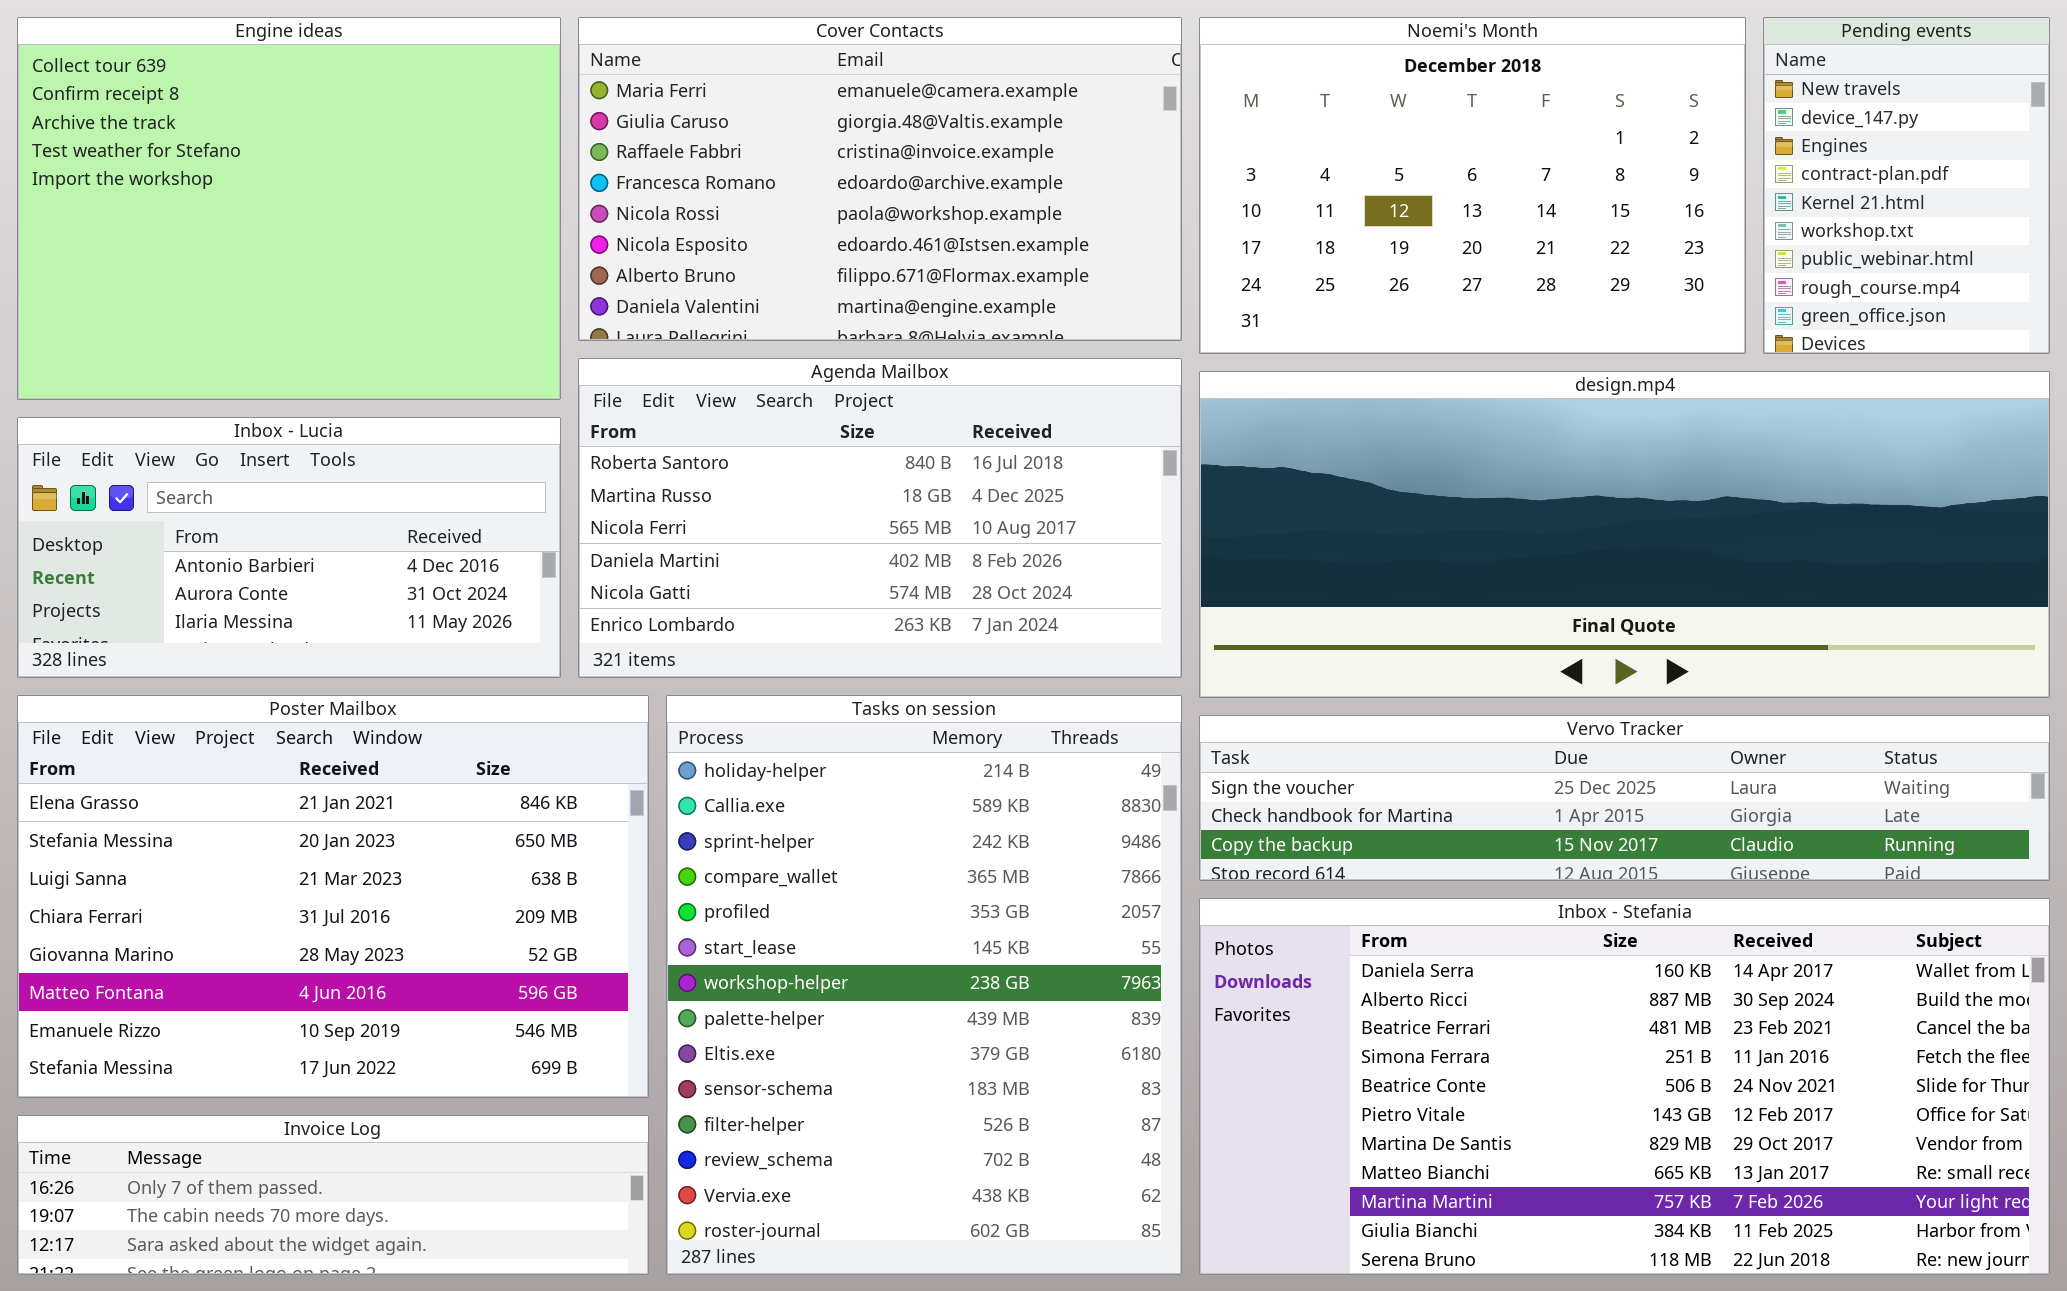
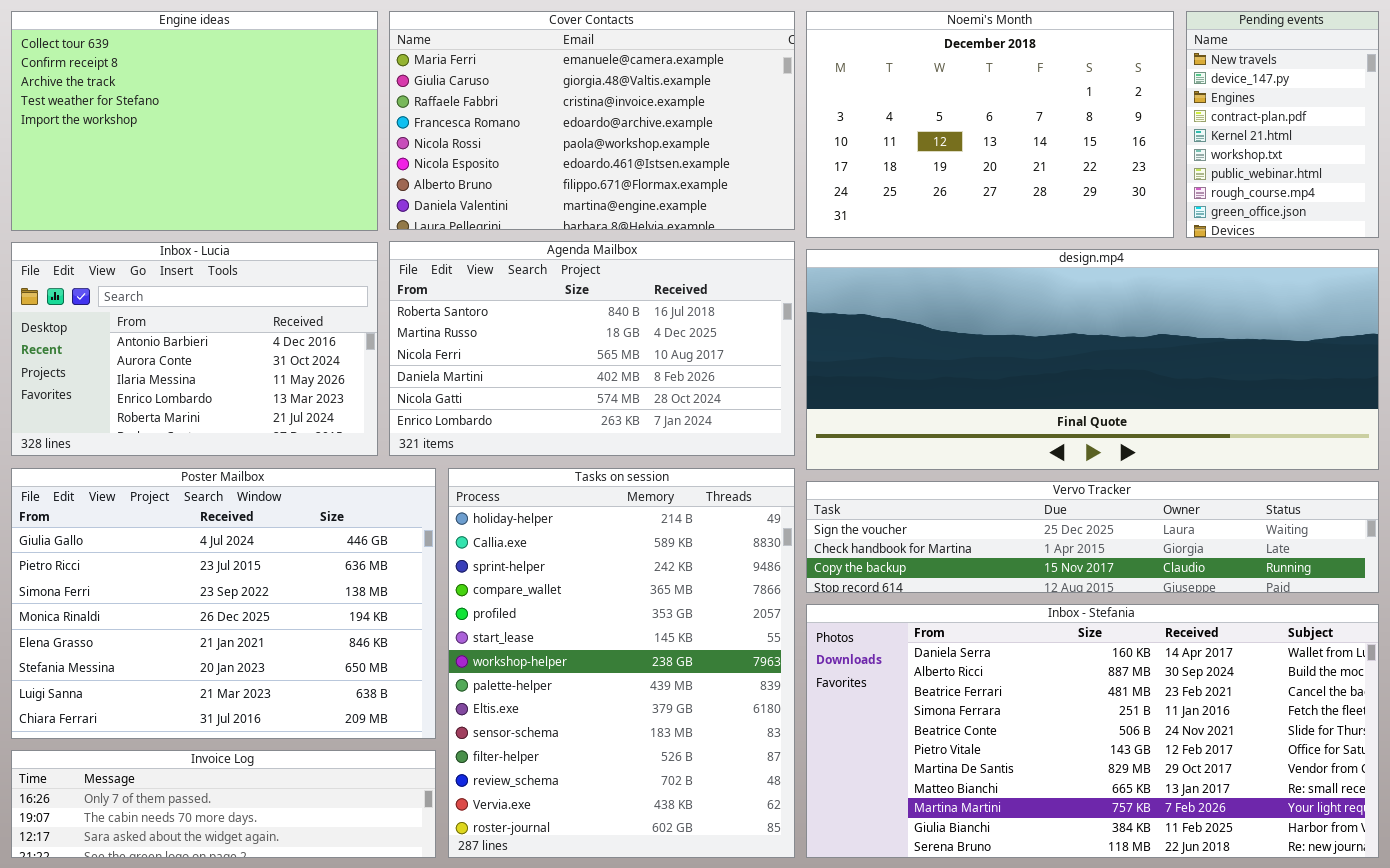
Engine ideas: [17,17,561,400] -> [11,11,378,231], resized
Inbox - Lucia: [17,417,561,678] -> [11,242,378,456], resized
Poster Mailbox: [17,695,649,1098] -> [11,468,436,739], scrolled up 4 rows

